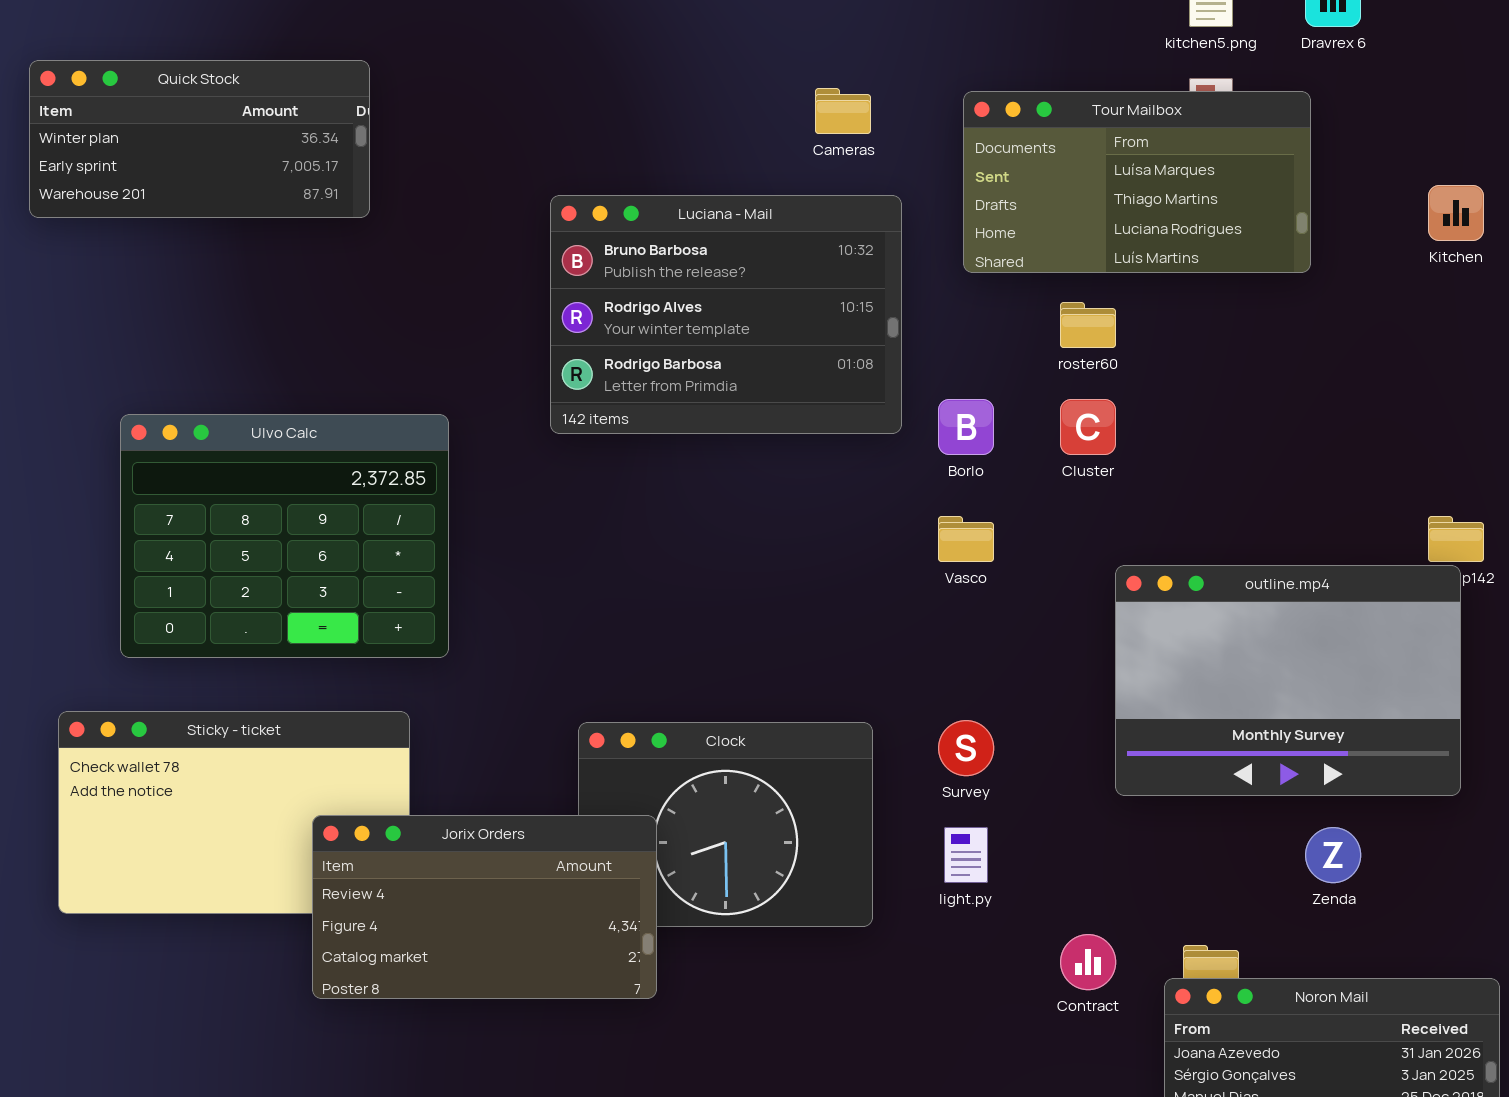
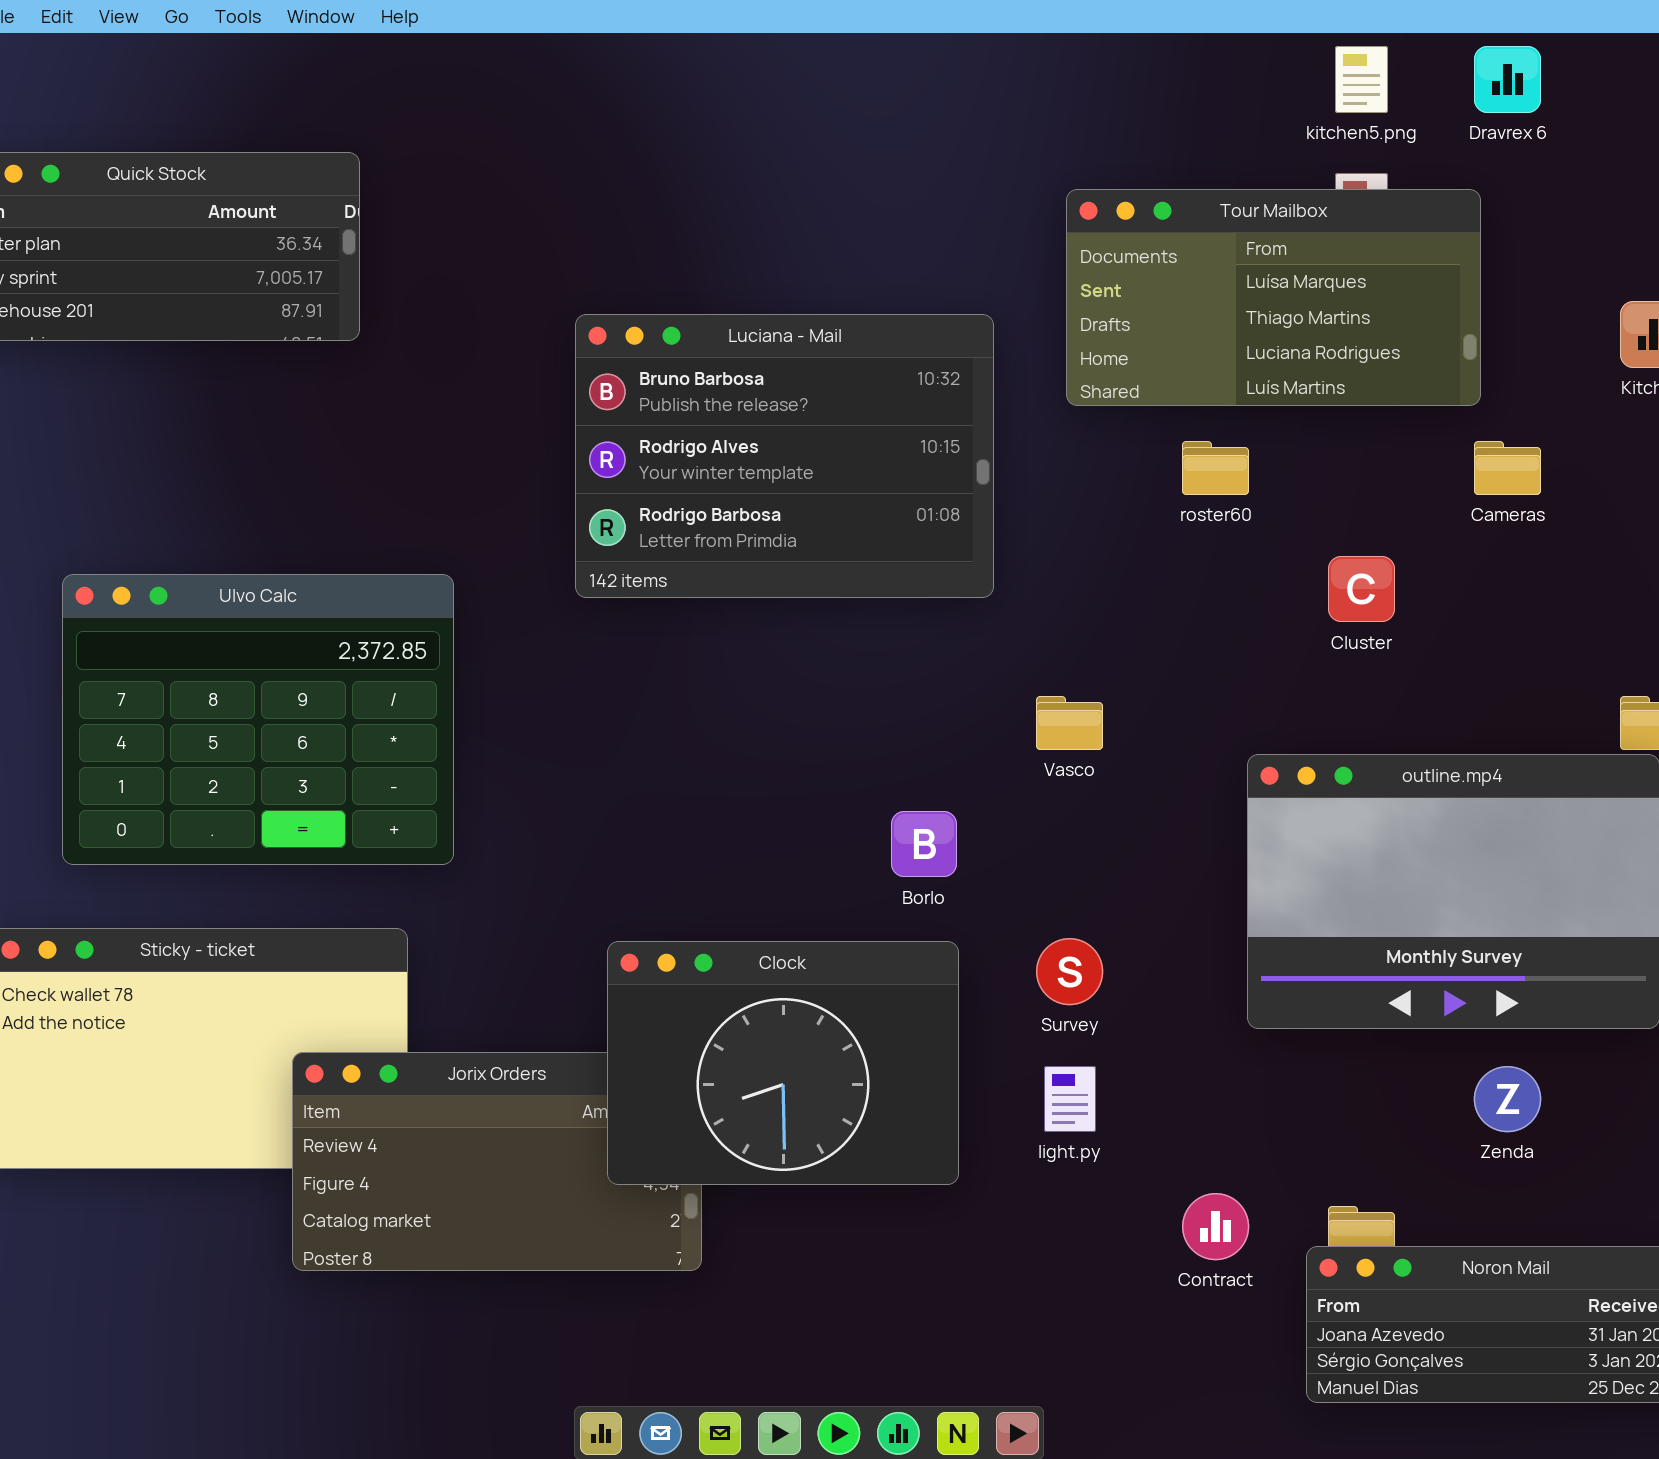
Cameras: [815,88,871,134] -> [1474,441,1541,495], moved
Borlo: [938,399,994,455] -> [891,811,957,877], moved
Cluster: [1060,399,1116,455] -> [1328,556,1395,622], moved
Clock: [578,722,873,927] -> [607,941,959,1185], raised

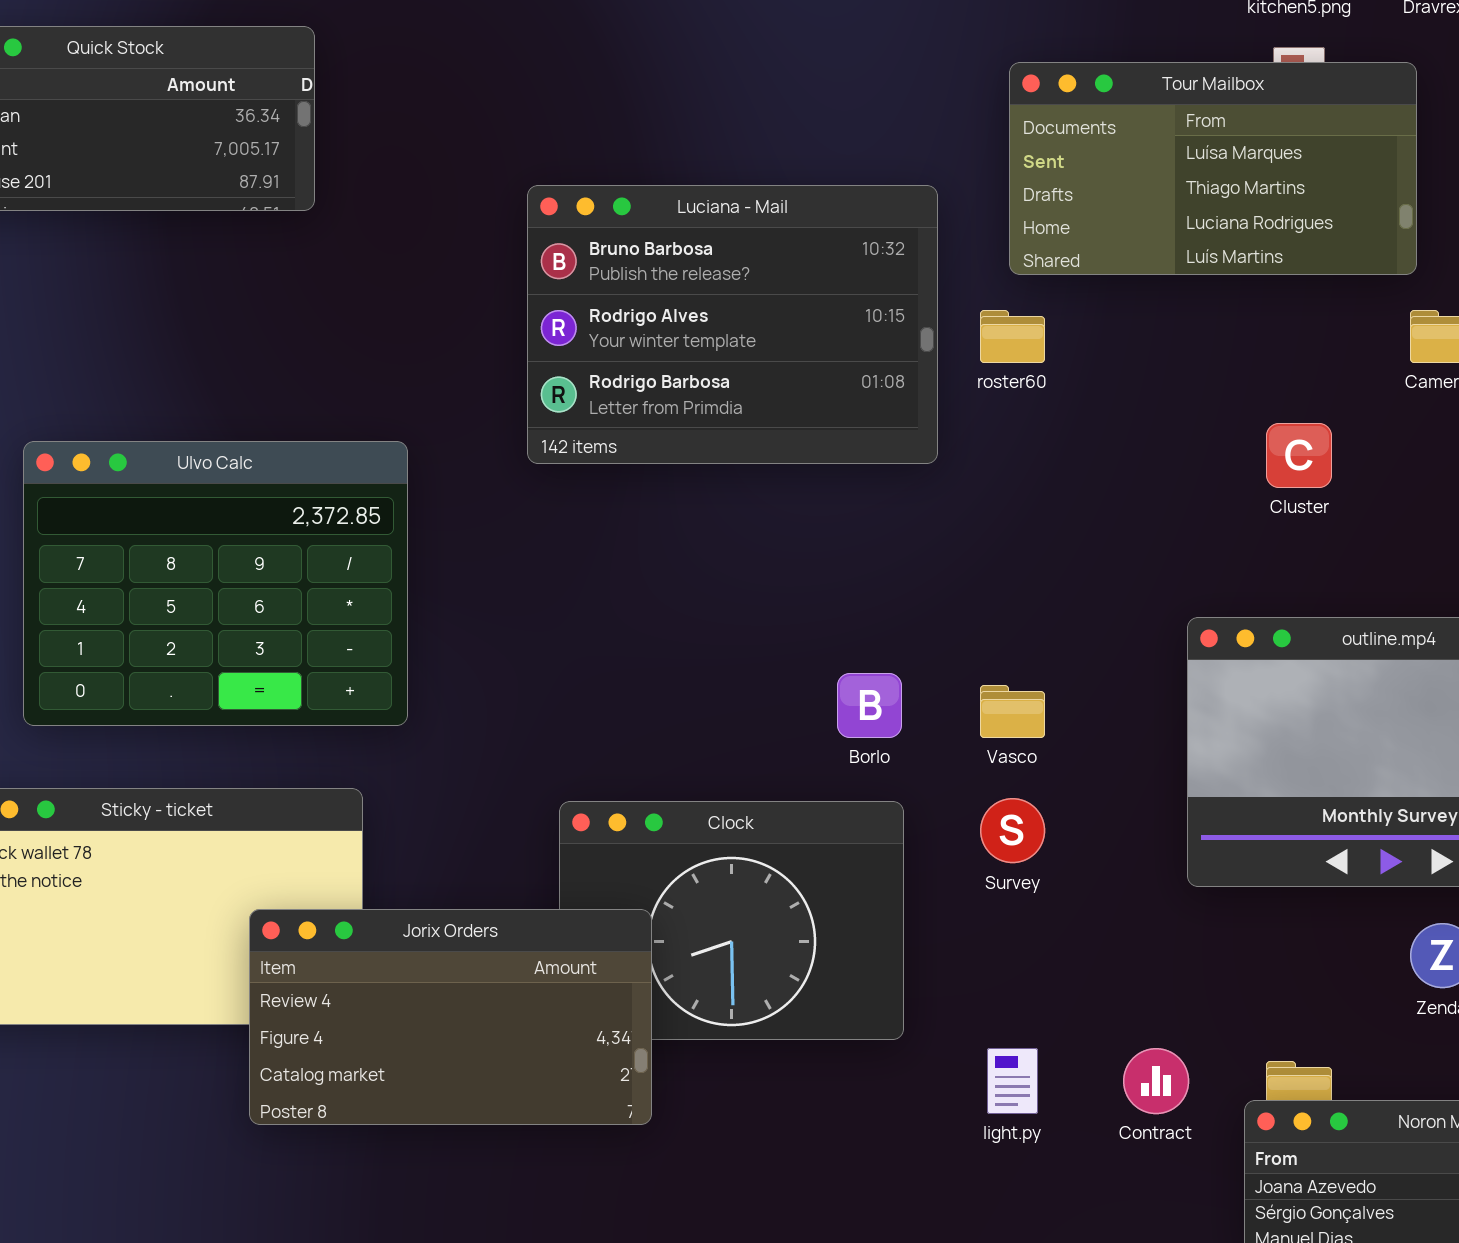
roster60: [1182,441,1249,495] -> [980,310,1045,363], moved
Vasco: [1036,696,1103,750] -> [980,685,1045,738], moved
Jorix Orders: [292,1052,702,1271] -> [249,909,652,1125], raised
light.py: [1044,1066,1096,1132] -> [987,1048,1038,1114], moved

